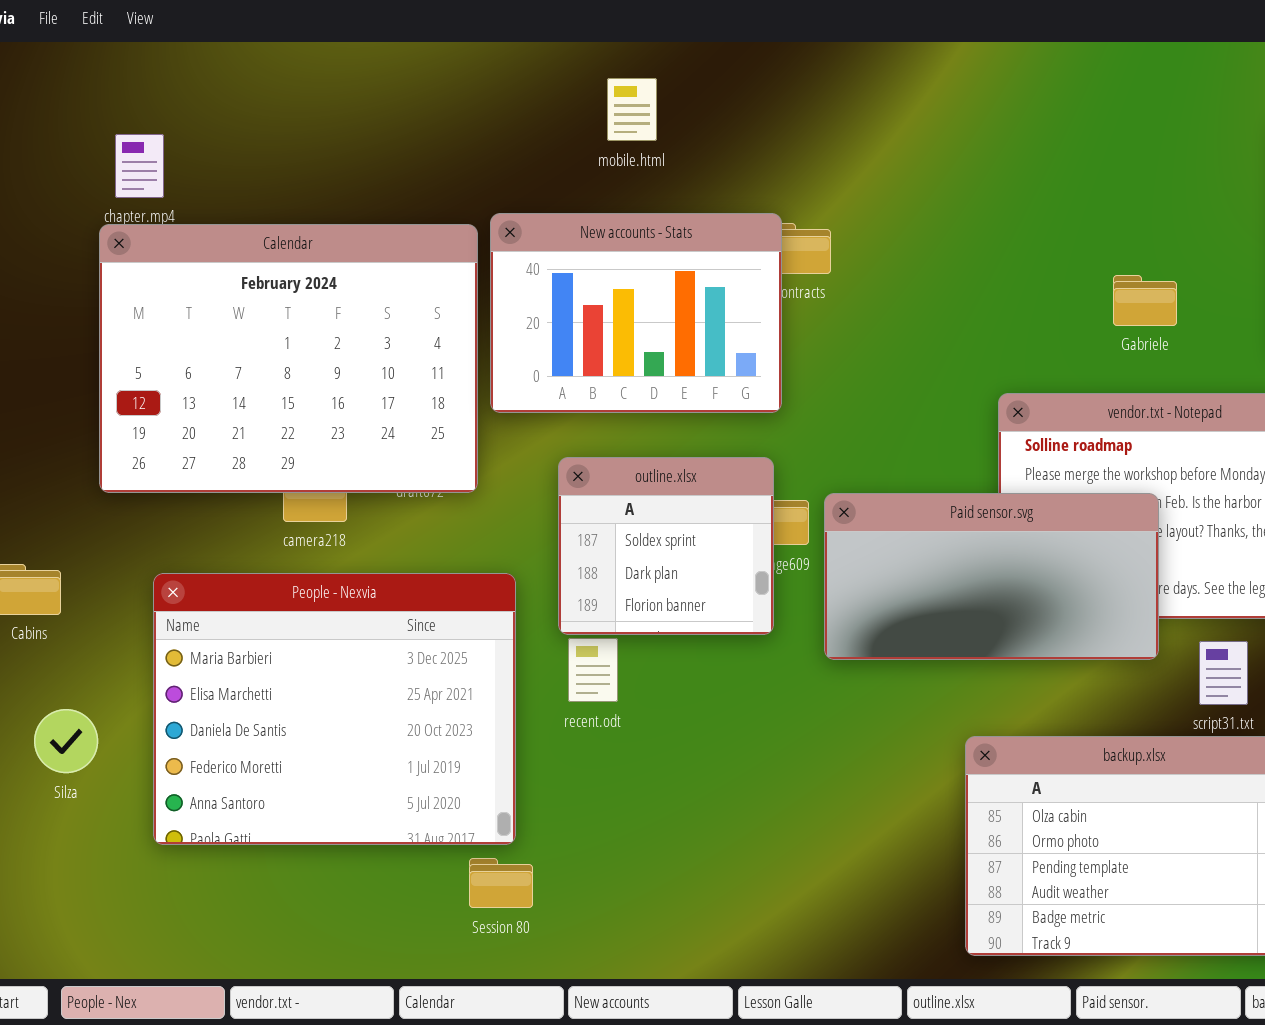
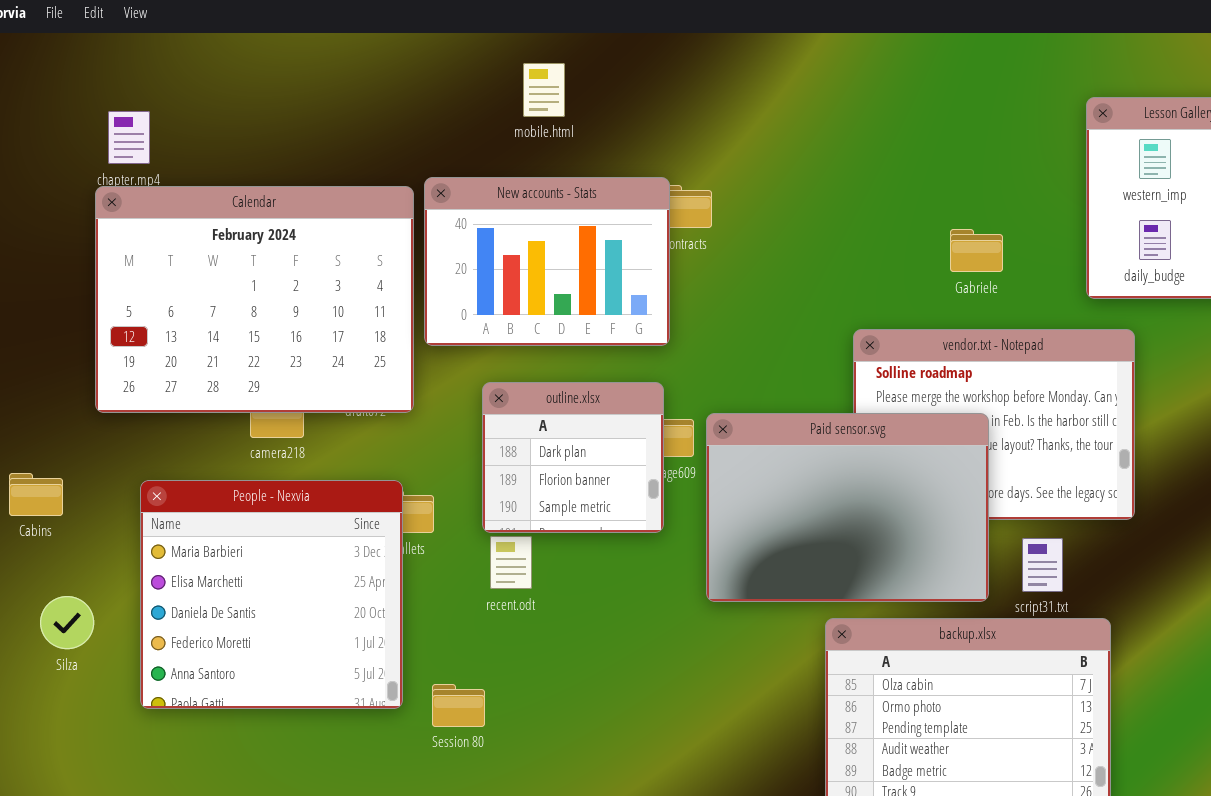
outline.xlsx: [558,457,774,635] -> [482,382,664,533], scrolled down 1 row
Paid sensor.svg: [824,493,1159,660] -> [706,413,989,602], resized
People - Nexvia: [153,573,516,845] -> [140,480,403,709], resized
Session 80: [469,858,533,908] -> [432,684,485,727], moved

